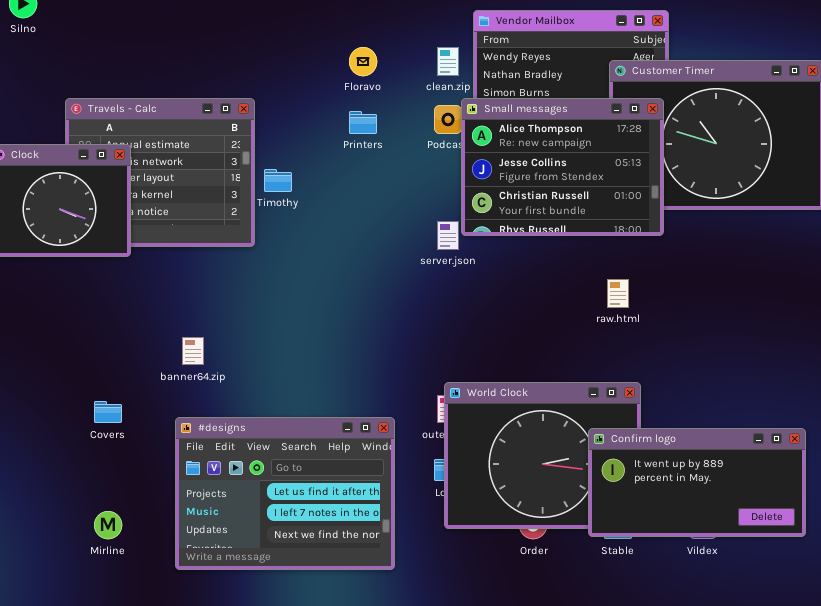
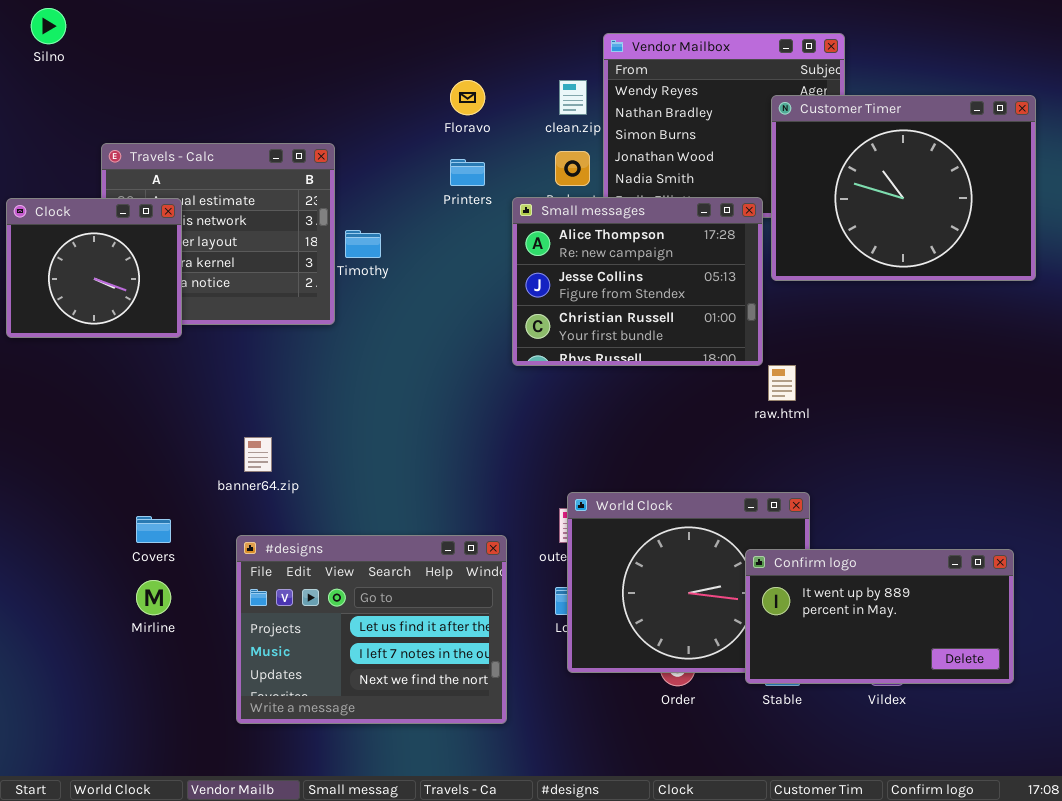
Small messages: [461,98,664,236] -> [512,197,763,366], moved
Mirline: [94,511,122,539] -> [136,580,171,615], moved

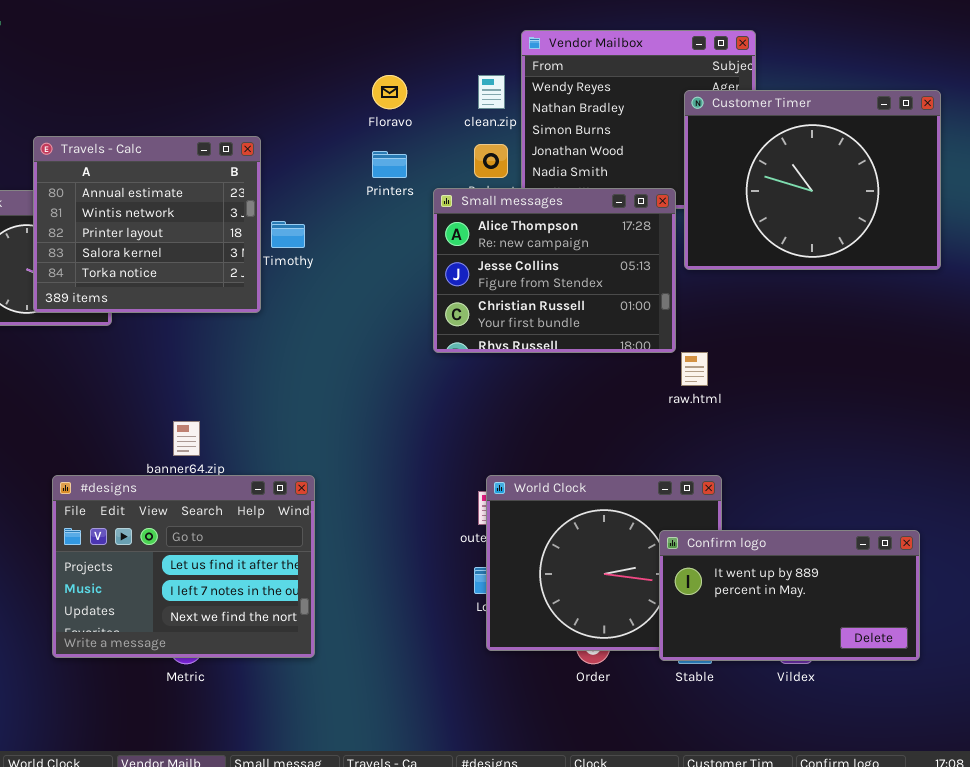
Travels - Calc: [101,143,335,325] -> [33,136,261,313], raised
#designs: [236,535,507,724] -> [52,475,315,658], moved

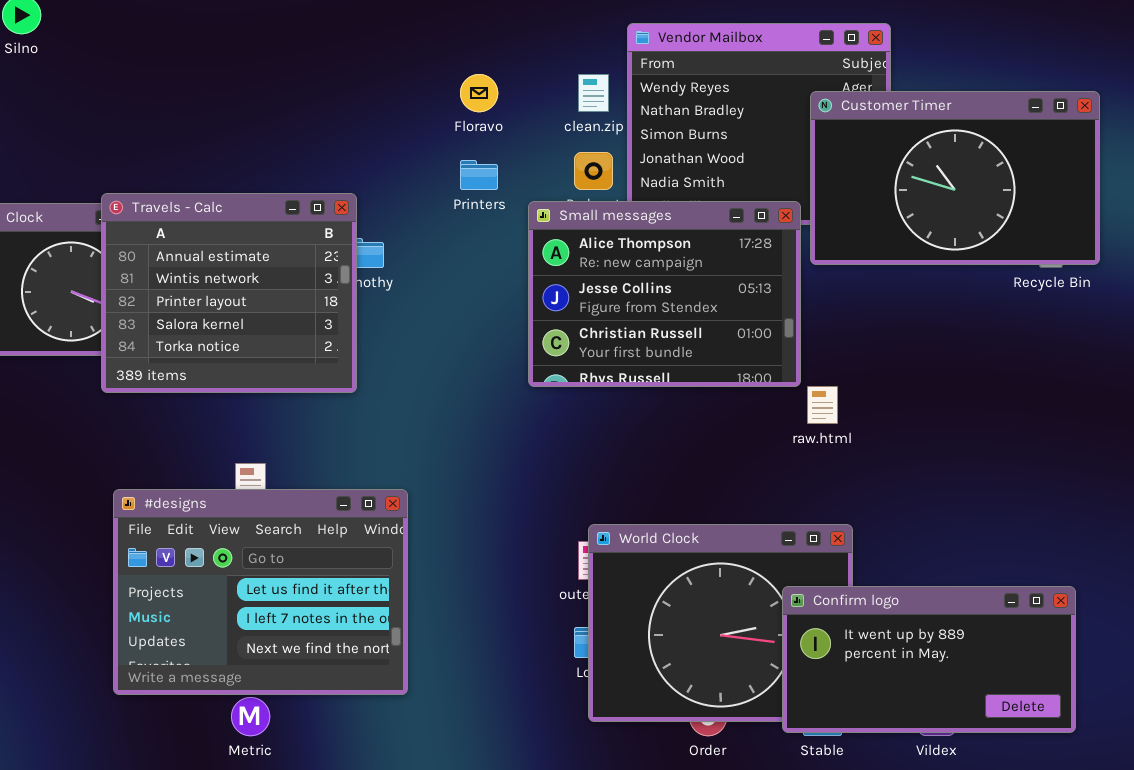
Customer Timer: [684,90,941,270] -> [810,91,1100,265], resized
Travels - Calc: [33,136,261,313] -> [101,193,357,393], moved
#designs: [52,475,315,658] -> [113,489,408,695], moved

